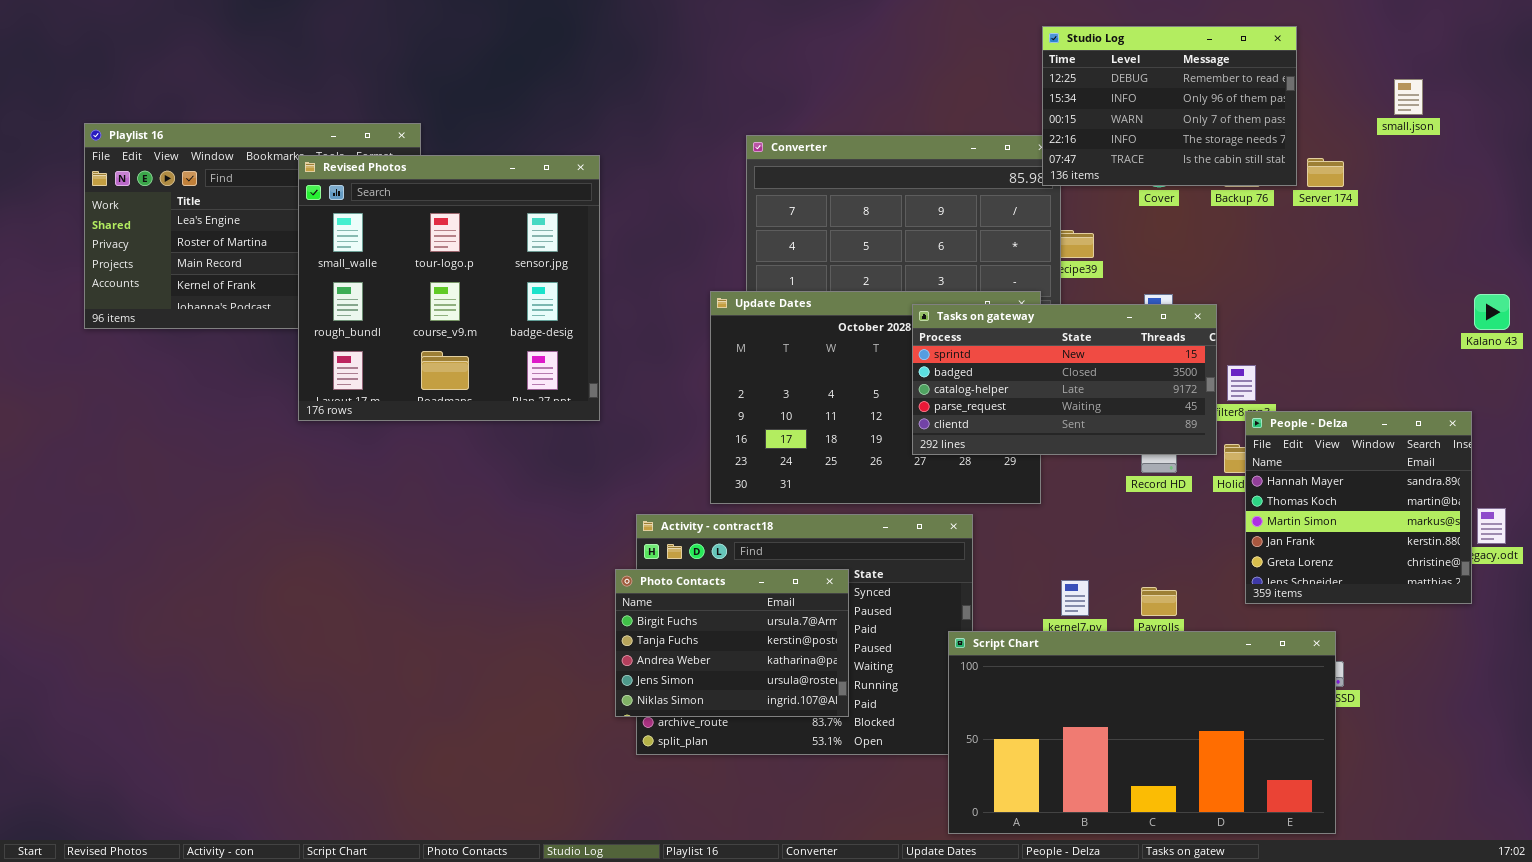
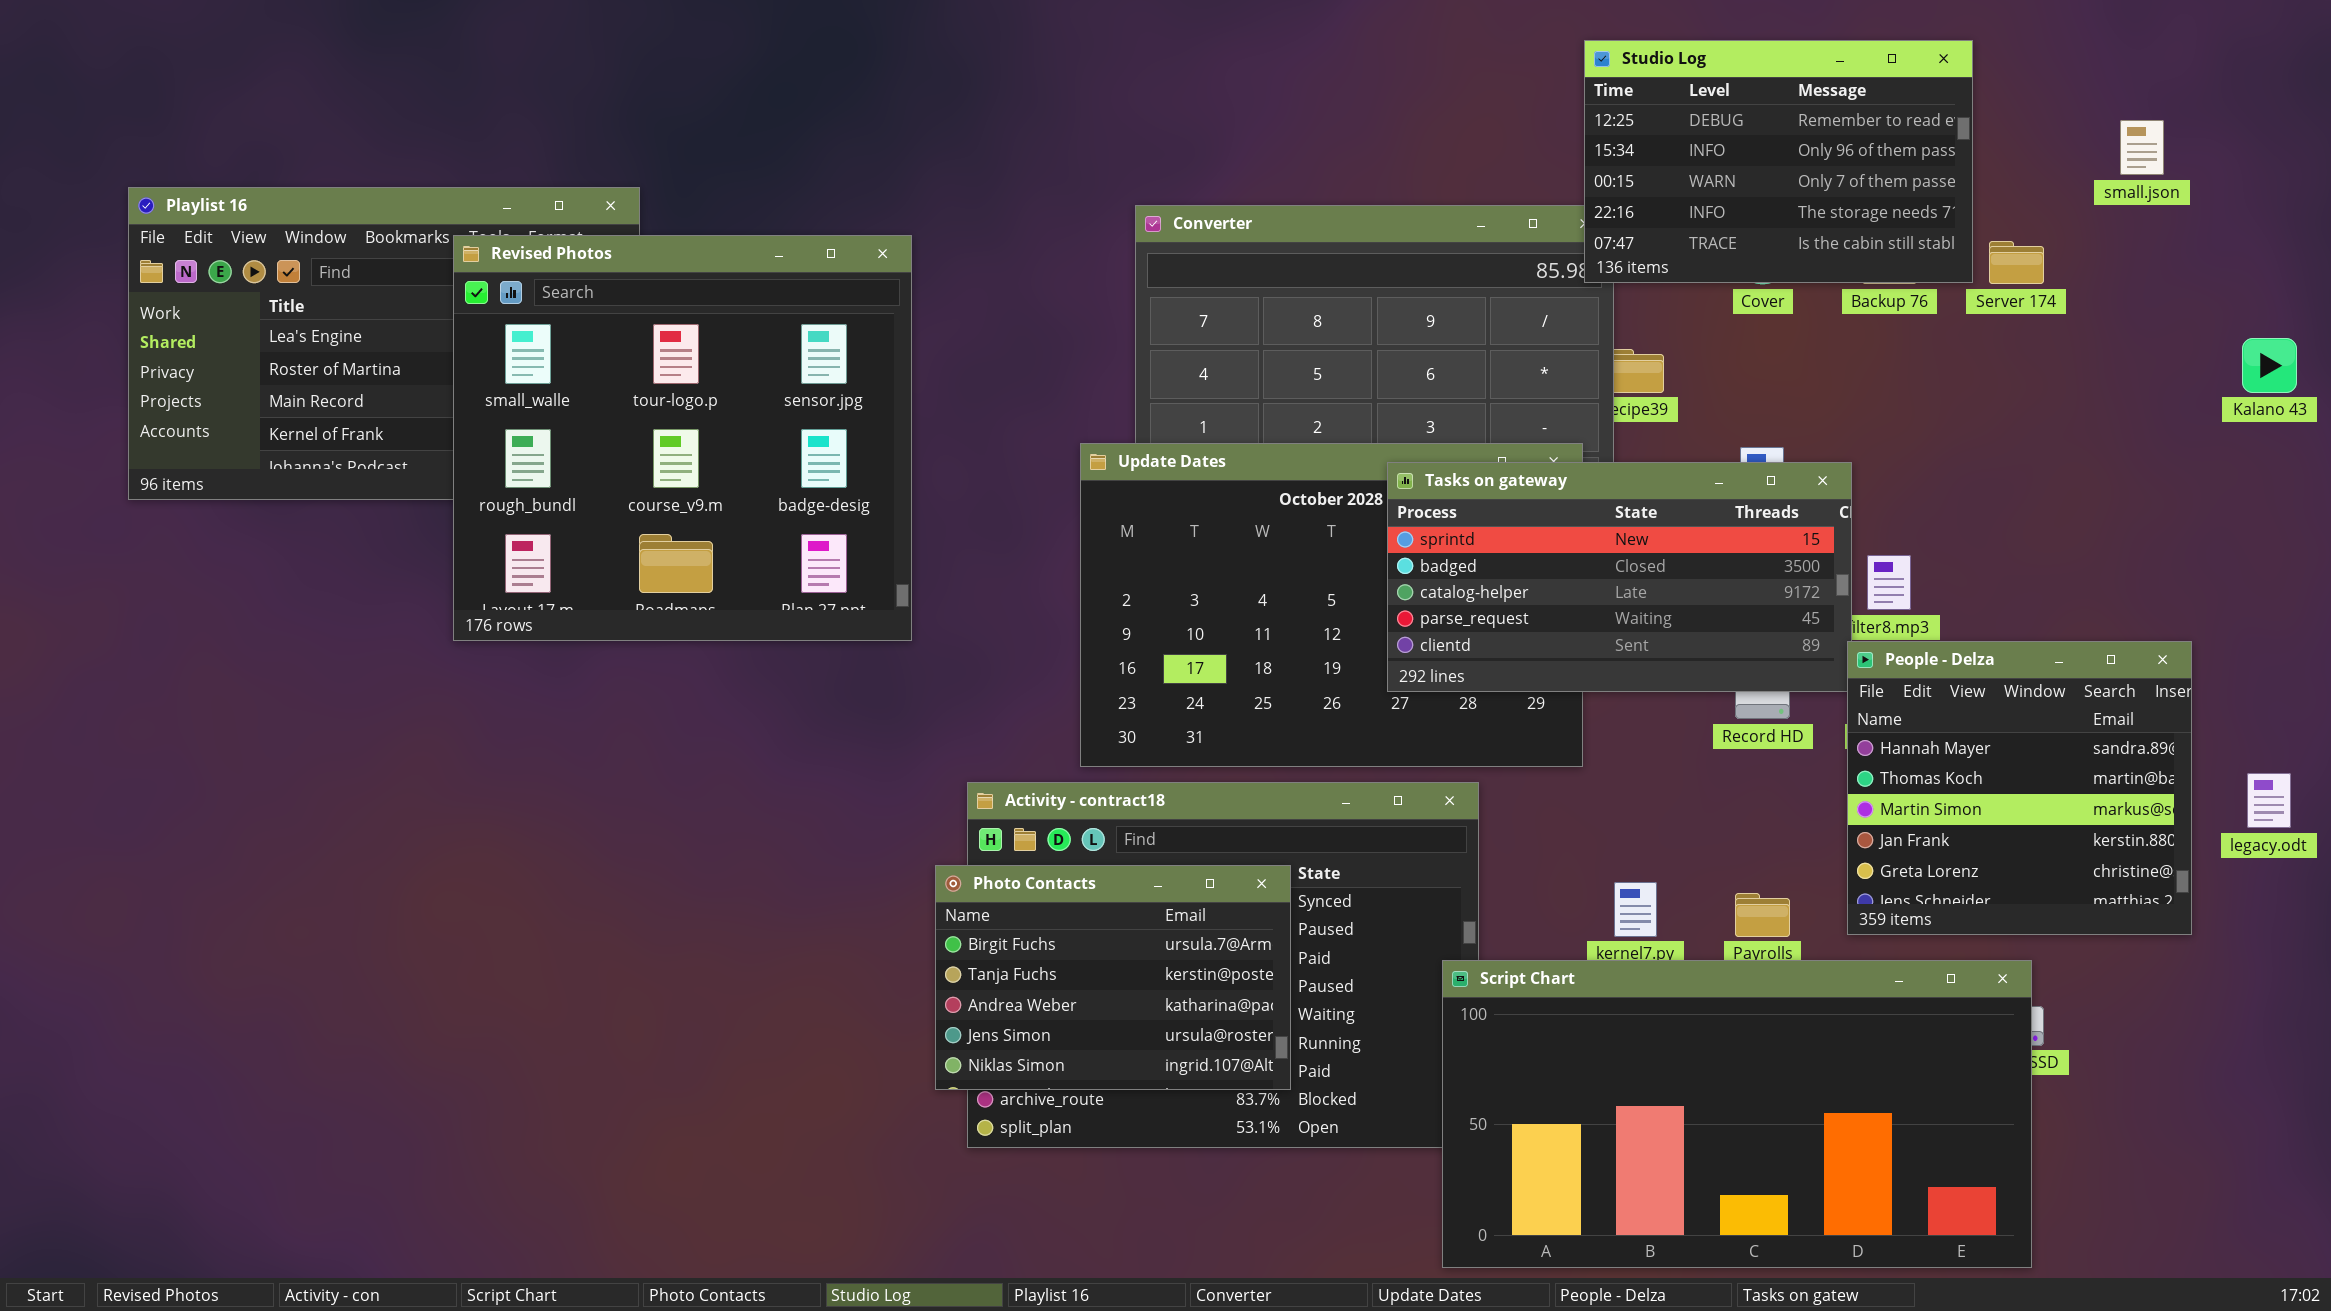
Kalano 43: [1474,294,1510,330] -> [2242,338,2297,393], moved
People - Delza: [1245,411,1472,604] -> [1847,641,2192,935], moved

